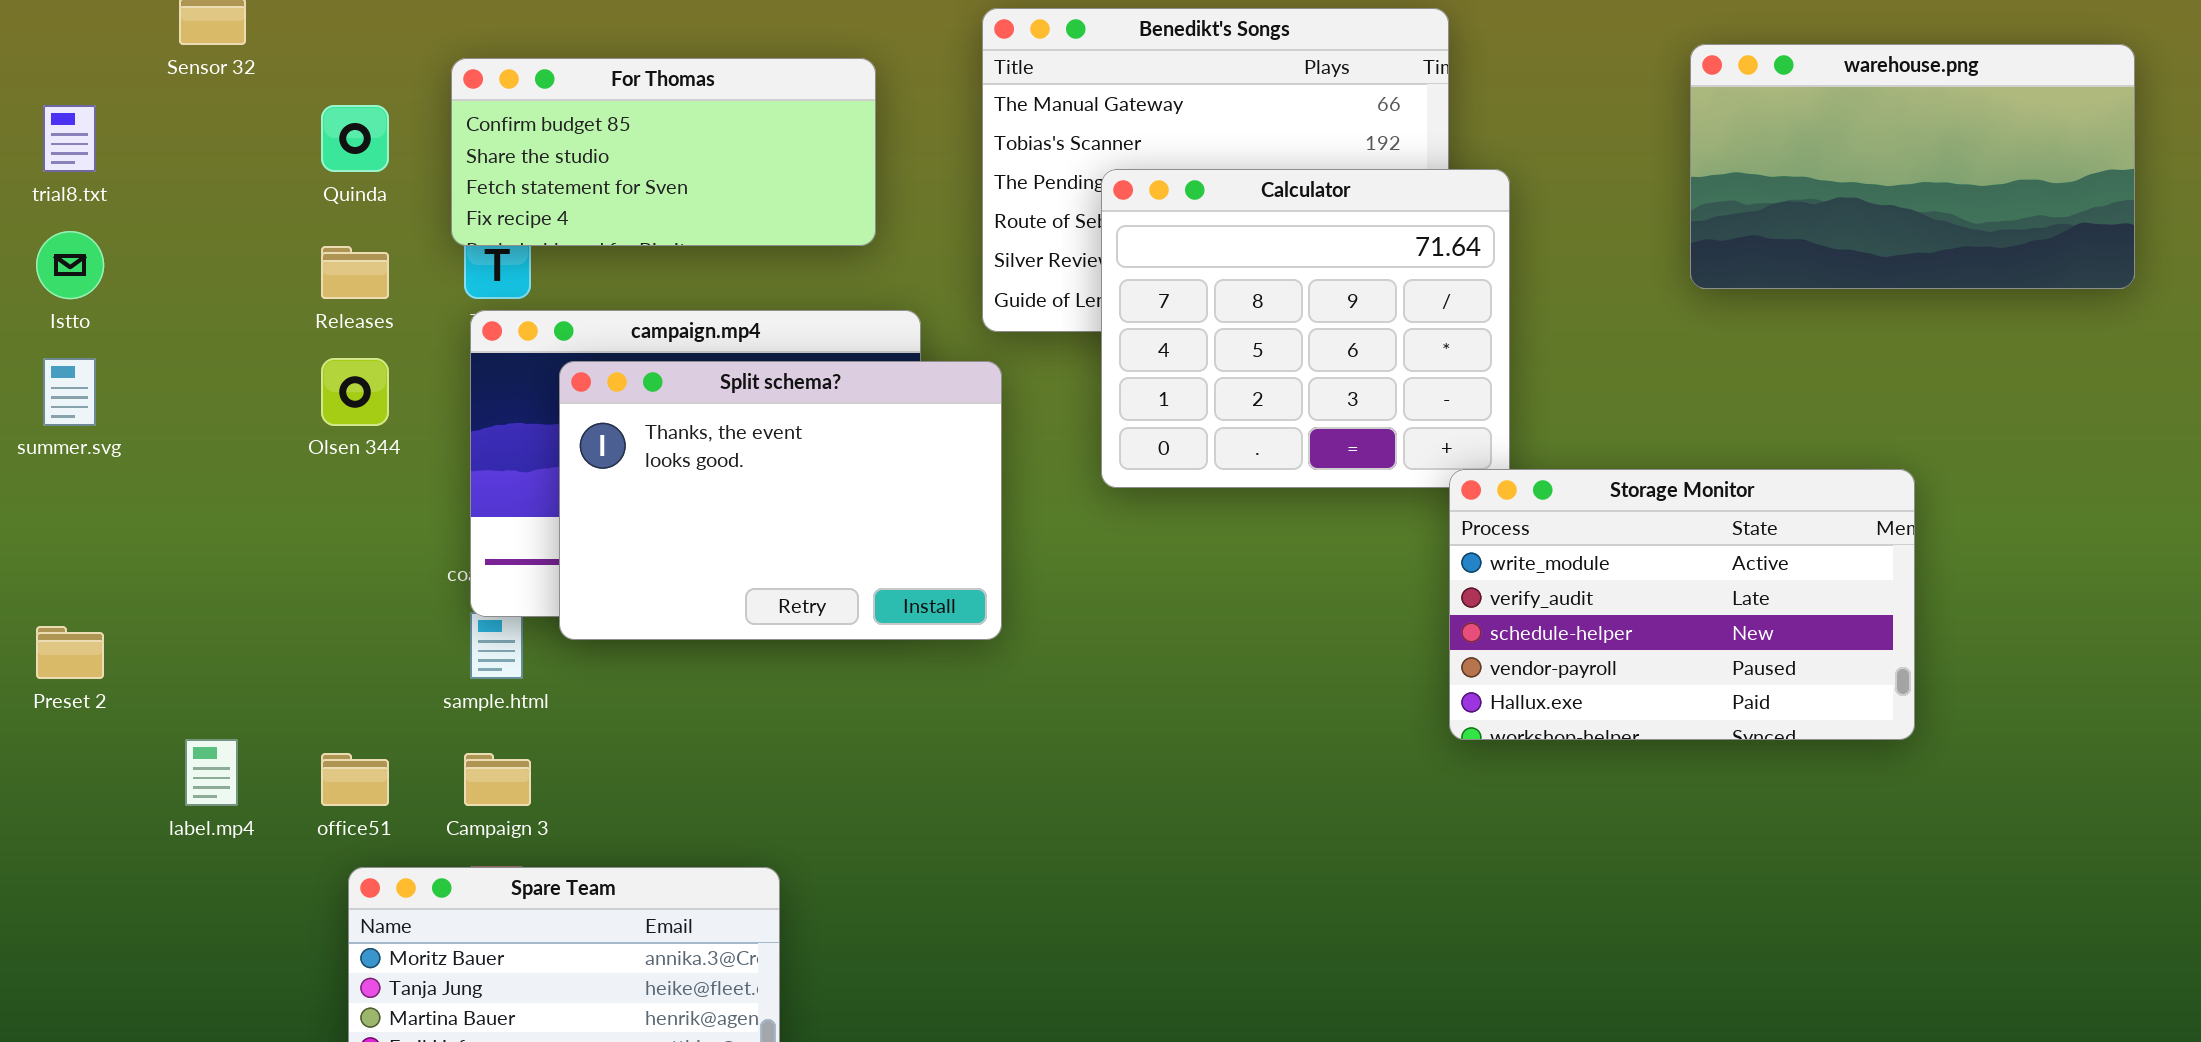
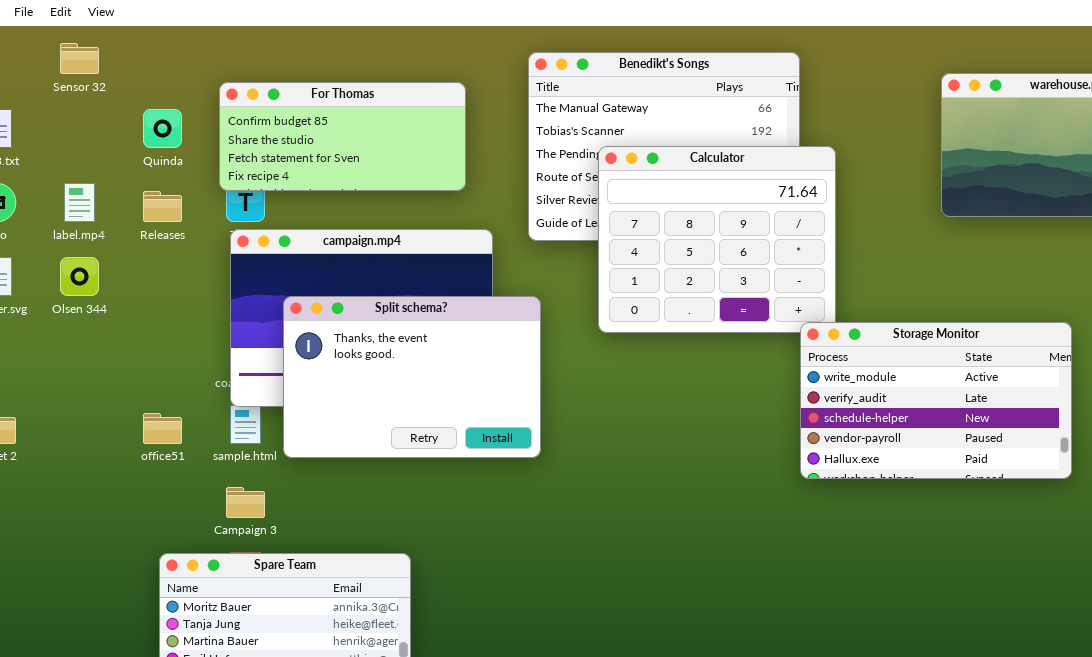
Olsen 344: [321,358,389,426] -> [60,257,99,296], moved
Split schema?: [559,361,1002,640] -> [283,296,541,458], moved
label.mp4: [185,739,238,806] -> [64,183,95,222], moved
office51: [321,753,389,806] -> [143,413,182,444], moved

